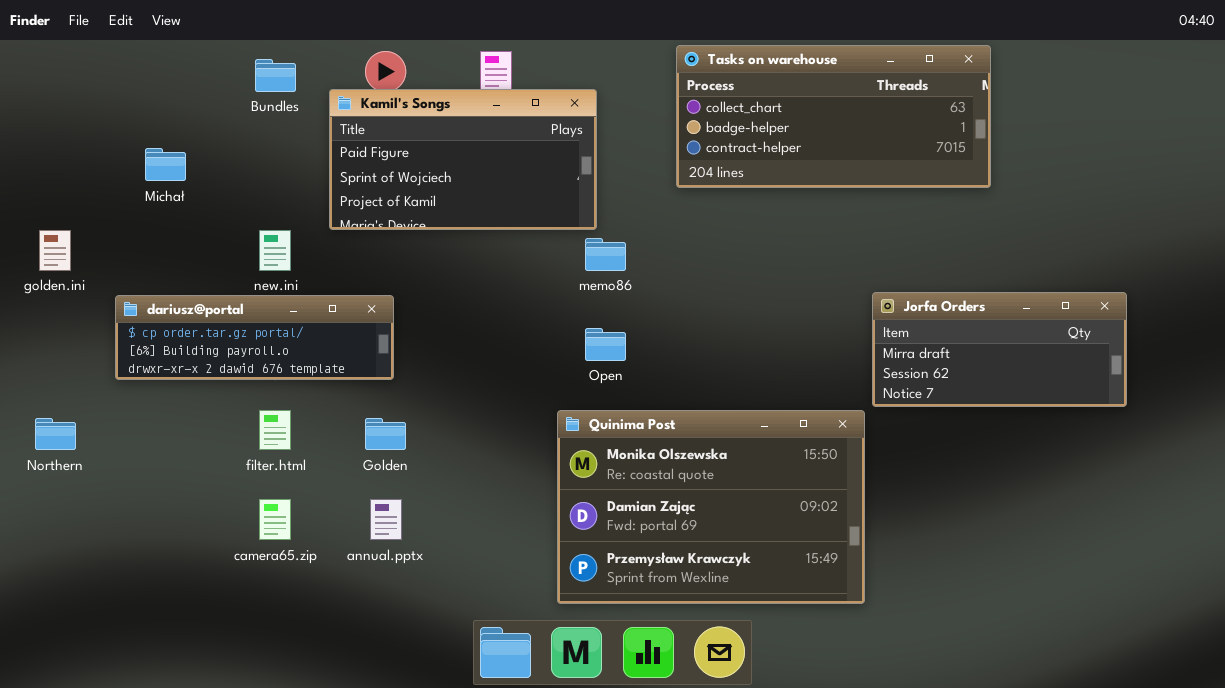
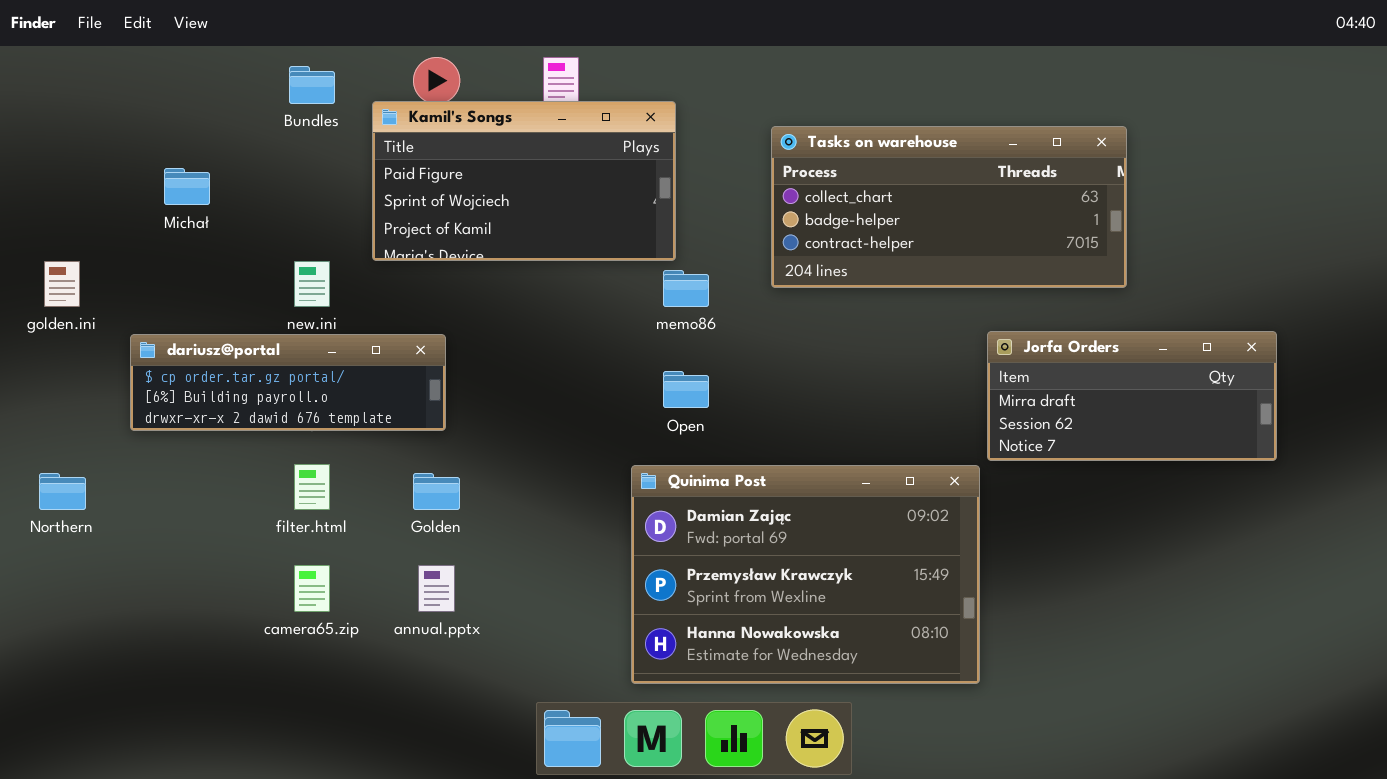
Tasks on warehouse: [676,45,991,188] -> [771,126,1127,288], moved
Quinima Post: [557,410,865,604] -> [631,465,980,684], scrolled down 1 row

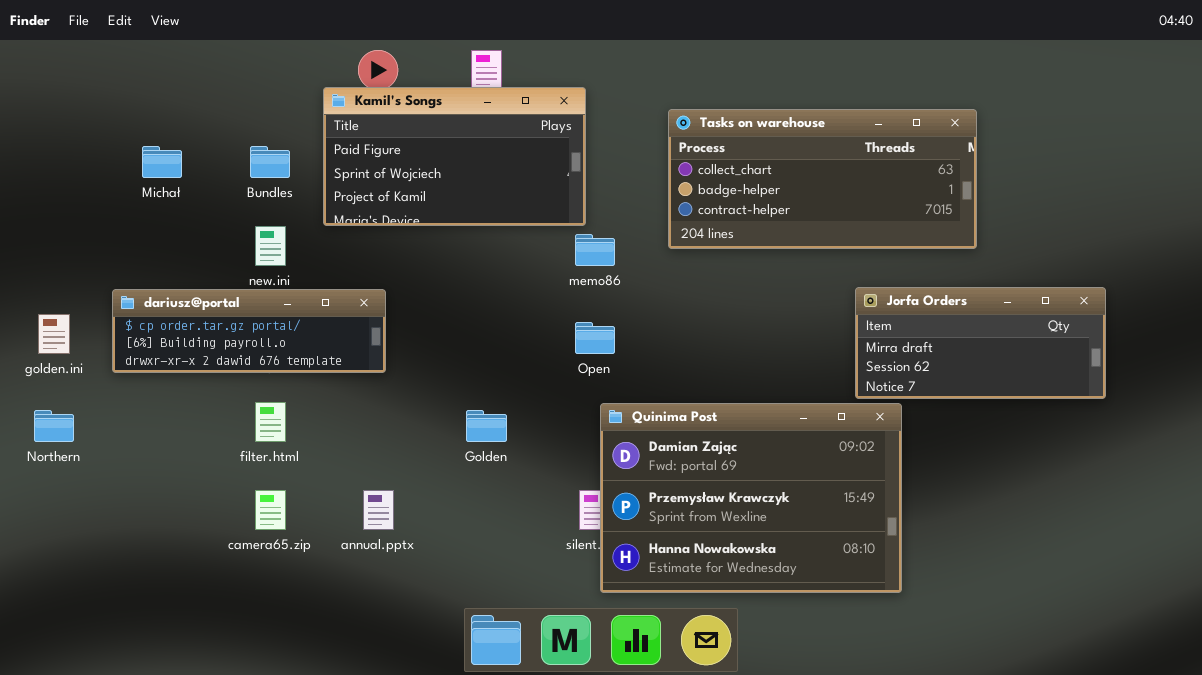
Bundles: [289,66,335,104] -> [250,146,290,178], moved
golden.ini: [44,261,80,307] -> [38,314,70,354], moved
Quinima Post: [631,465,980,684] -> [600,403,902,593], moved
Golden: [413,473,460,510] -> [466,410,507,442], moved

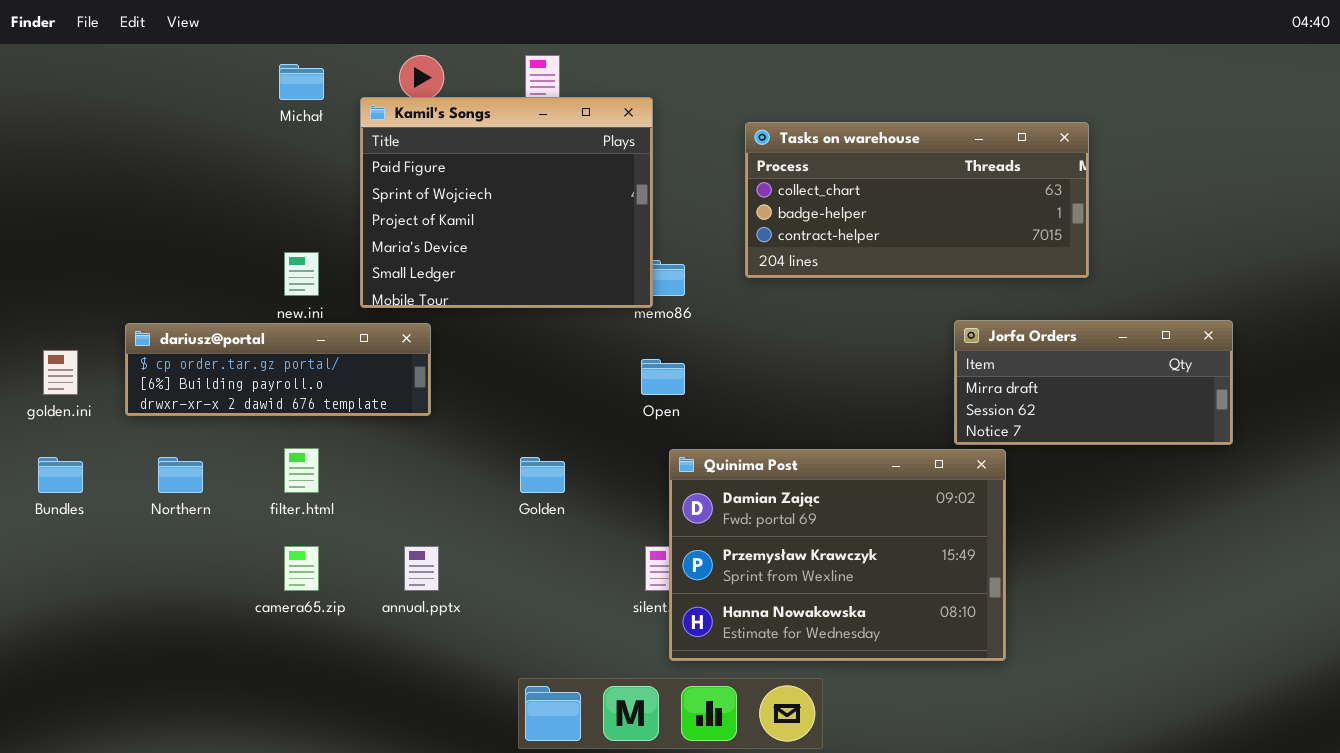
Kamil's Songs: [323,87,586,226] -> [360,97,653,308], resized
Michał: [142,146,182,178] -> [279,64,324,100], moved
Bundles: [250,146,290,178] -> [38,457,83,493], moved
Northern: [34,410,74,442] -> [158,457,203,493], moved

